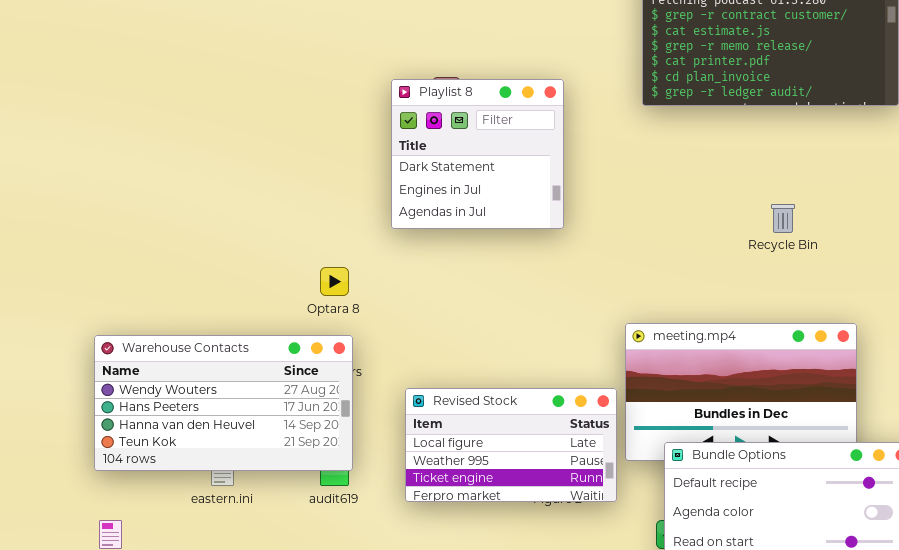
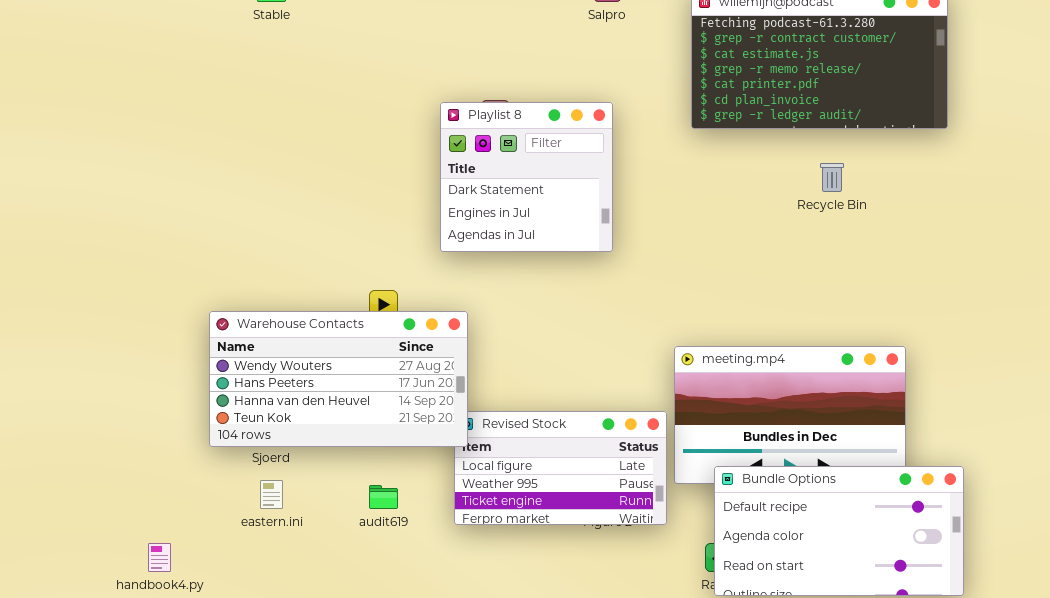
Recycle Bin: [771,204,795,233] -> [820,163,844,192], moved
Warehouse Contacts: [94,335,353,471] -> [209,311,468,447], moved

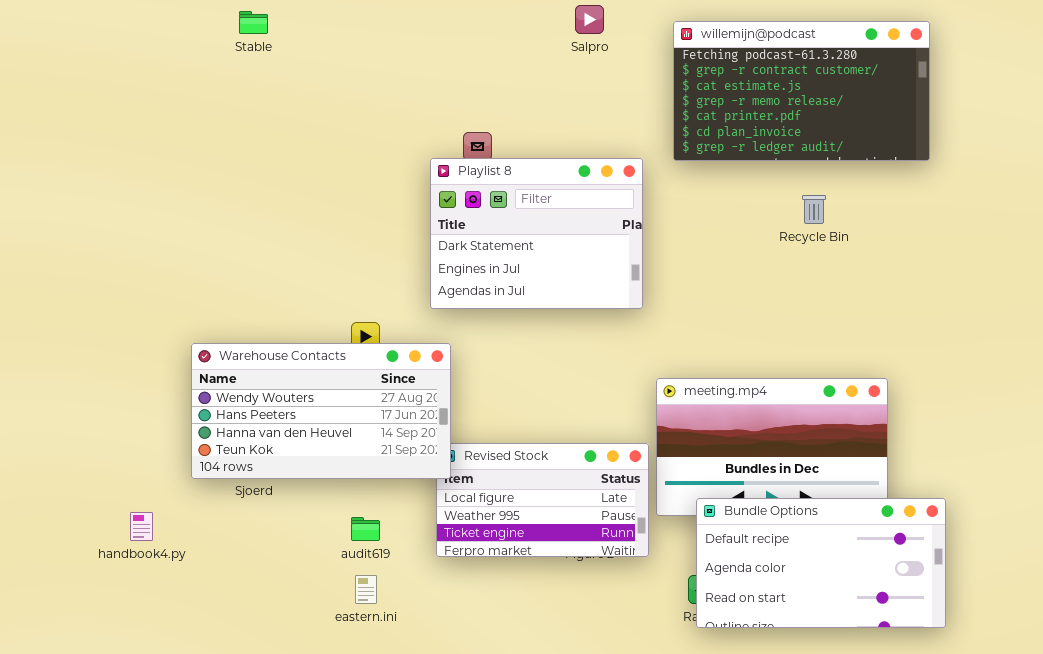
Playlist 8: [440,102,613,252] -> [430,158,643,309], moved, resized
eastern.ini: [260,480,283,509] -> [355,575,377,604], moved
handbook4.py: [148,543,171,572] -> [130,512,153,541], moved

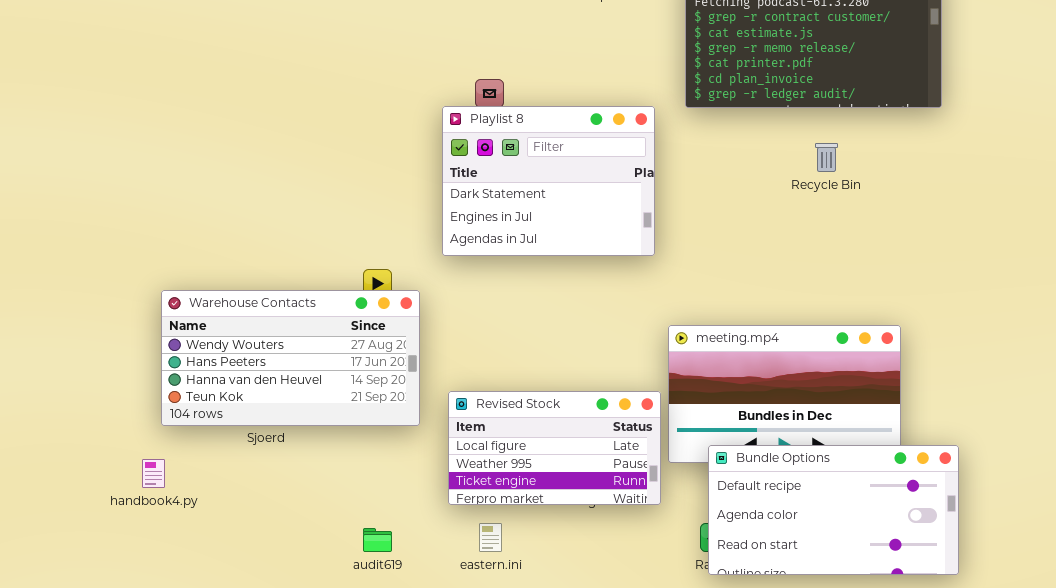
Warehouse Contacts: [191,343,451,479] -> [161,290,420,426], moved
audit619: [351,517,380,541] -> [363,528,392,552], moved
eastern.ini: [355,575,377,604] -> [479,523,502,552], moved

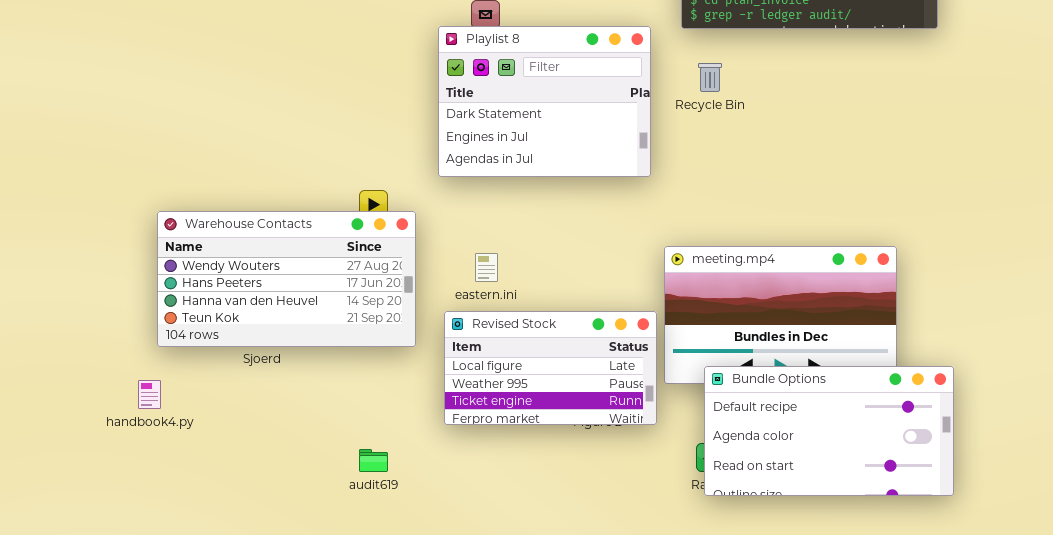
Recycle Bin: [815,143,838,172] -> [698,63,722,92], moved
eastern.ini: [479,523,502,552] -> [475,253,498,282], moved

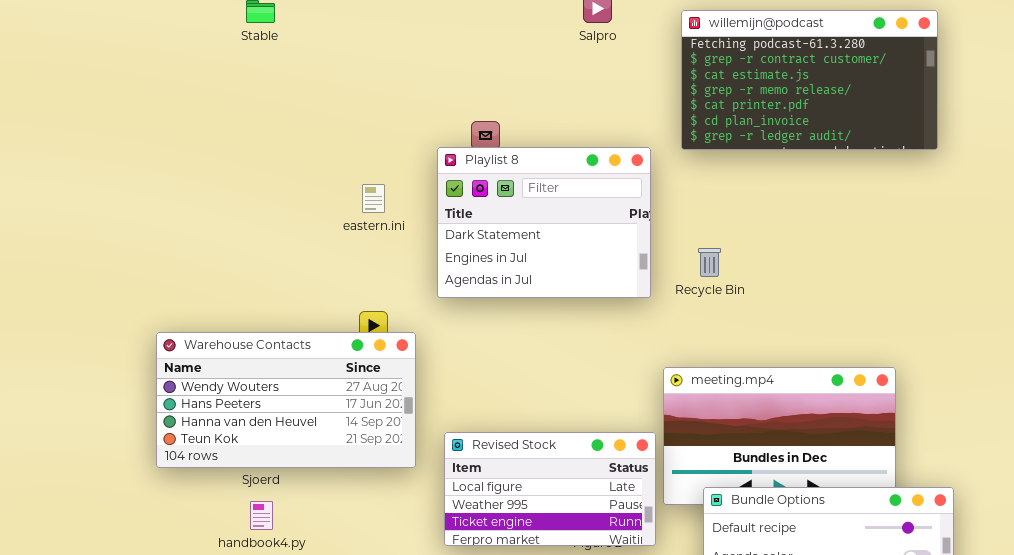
Recycle Bin: [698,63,722,92] -> [698,248,721,277], moved
eastern.ini: [475,253,498,282] -> [362,184,385,213], moved
handbook4.py: [138,380,161,409] -> [250,501,273,530], moved

